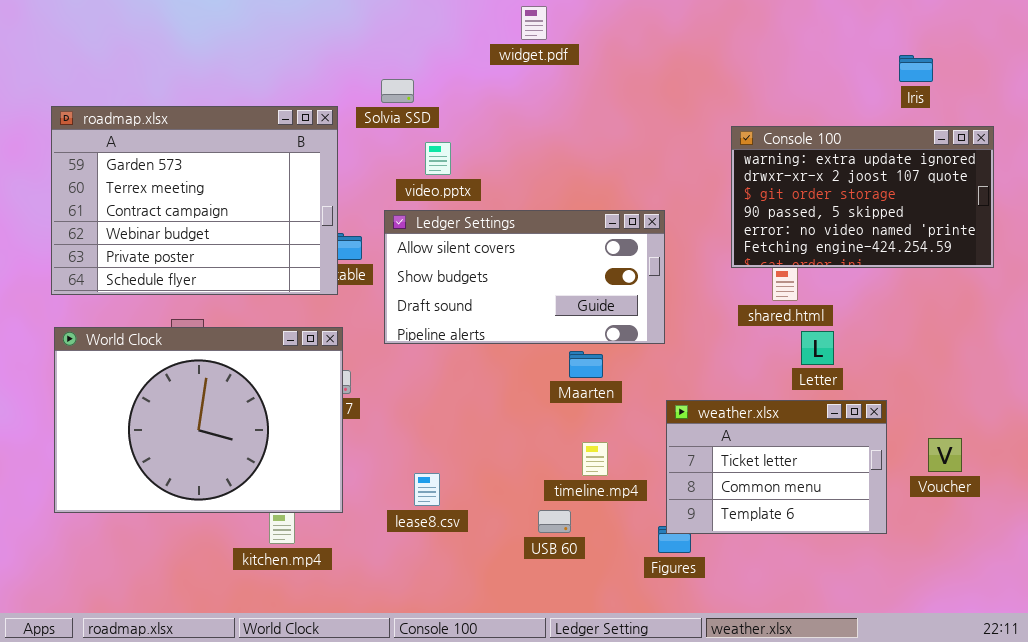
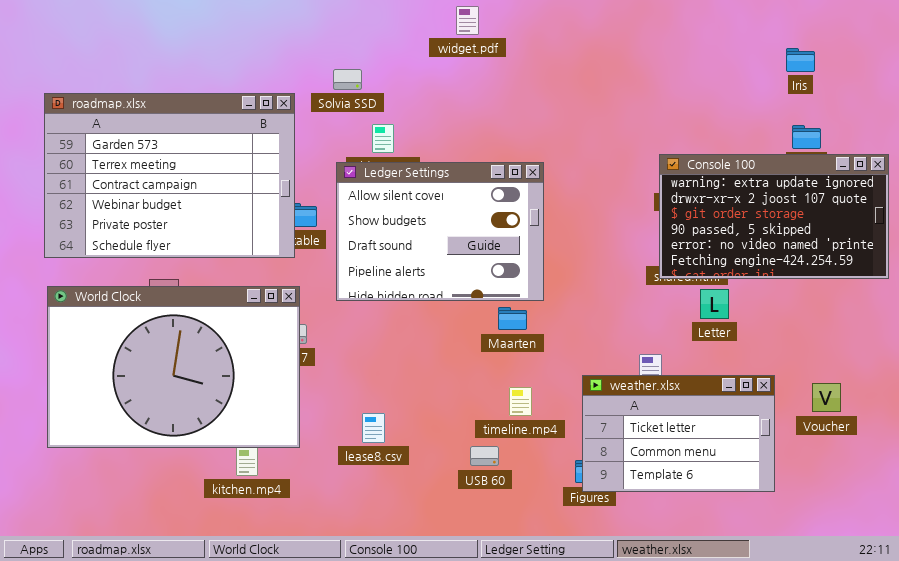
Console 100: [731,126,994,268] -> [659,154,889,279], moved
Ledger Settings: [384,210,665,344] -> [336,162,544,301], resized
weather.xlsx: [666,400,887,534] -> [582,375,775,492], moved

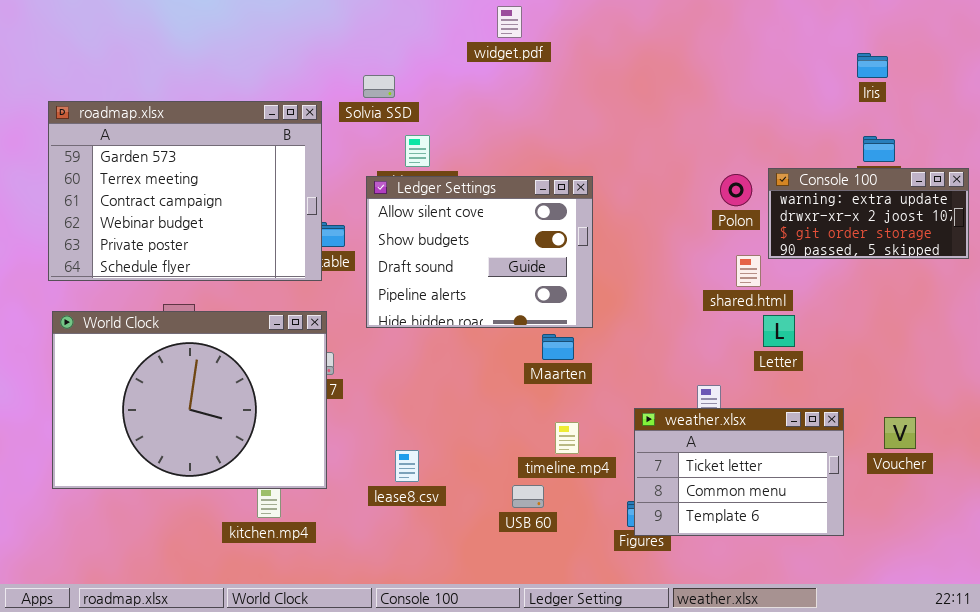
Console 100: [659,154,889,279] -> [768,168,969,259], resized

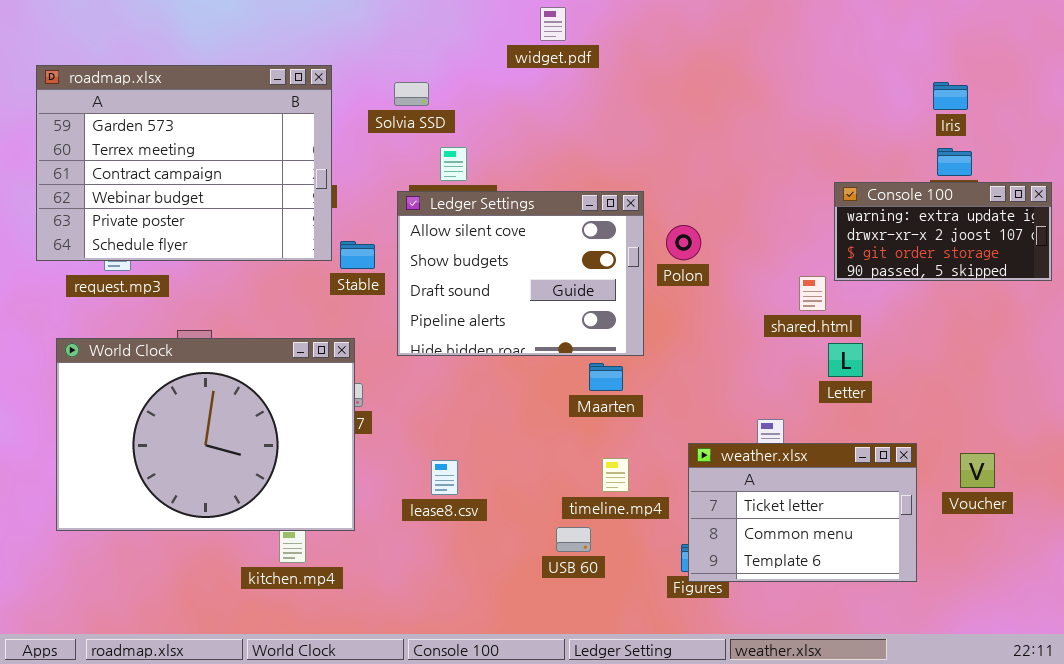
Iris: [857,53,888,78] -> [933,82,968,110], moved
roadmap.xlsx: [48,101,322,281] -> [36,65,332,261], moved
Polon: [720,174,752,206] -> [666,225,701,260], moved
lease8.csv: [395,450,419,482] -> [431,460,458,495], moved

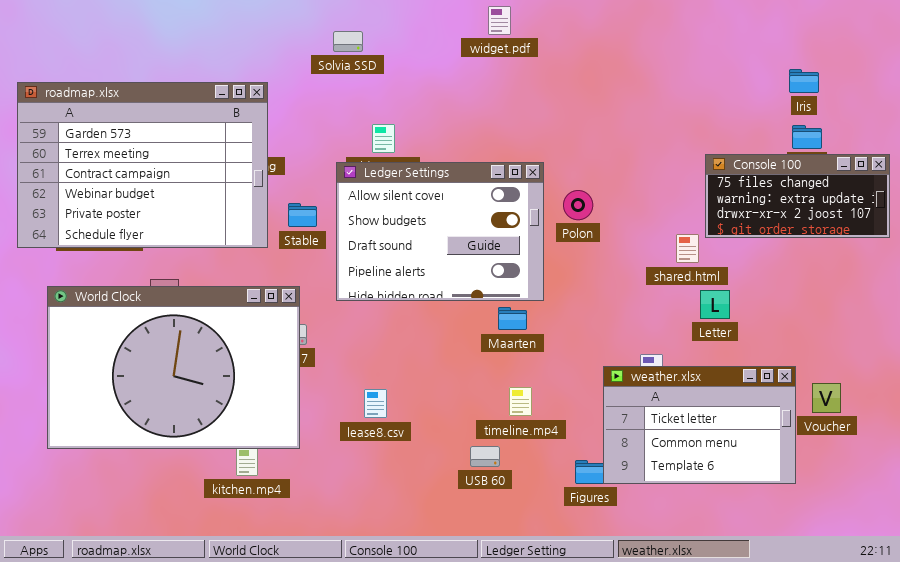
widget.pdf: [540,7,566,41] -> [488,6,511,35], moved
roadmap.xlsx: [36,65,332,261] -> [17,82,268,248], moved
Solvia SSD: [394,82,429,106] -> [333,31,363,52], moved
Console 100: [834,182,1052,281] -> [705,154,890,238], scrolled up 1 row
weather.xlsx: [688,443,917,582] -> [603,366,796,484], moved

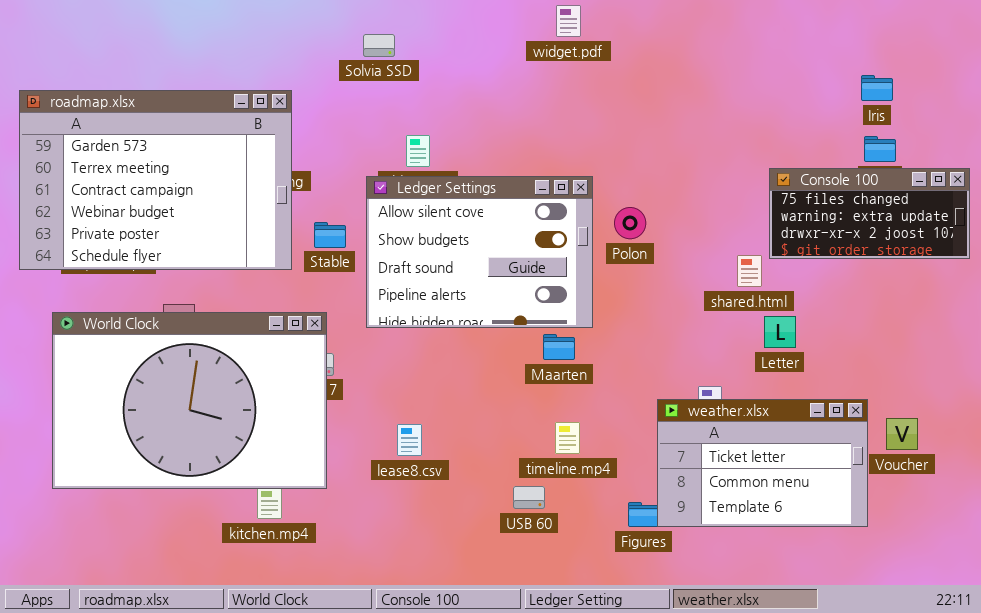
widget.pdf: [488,6,511,35] -> [556,5,581,37], moved

